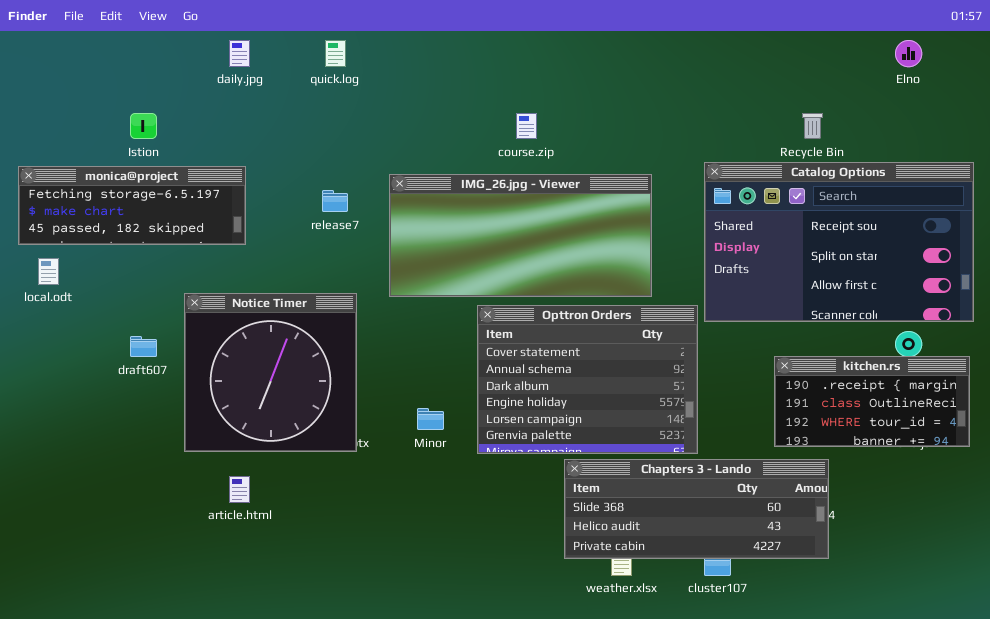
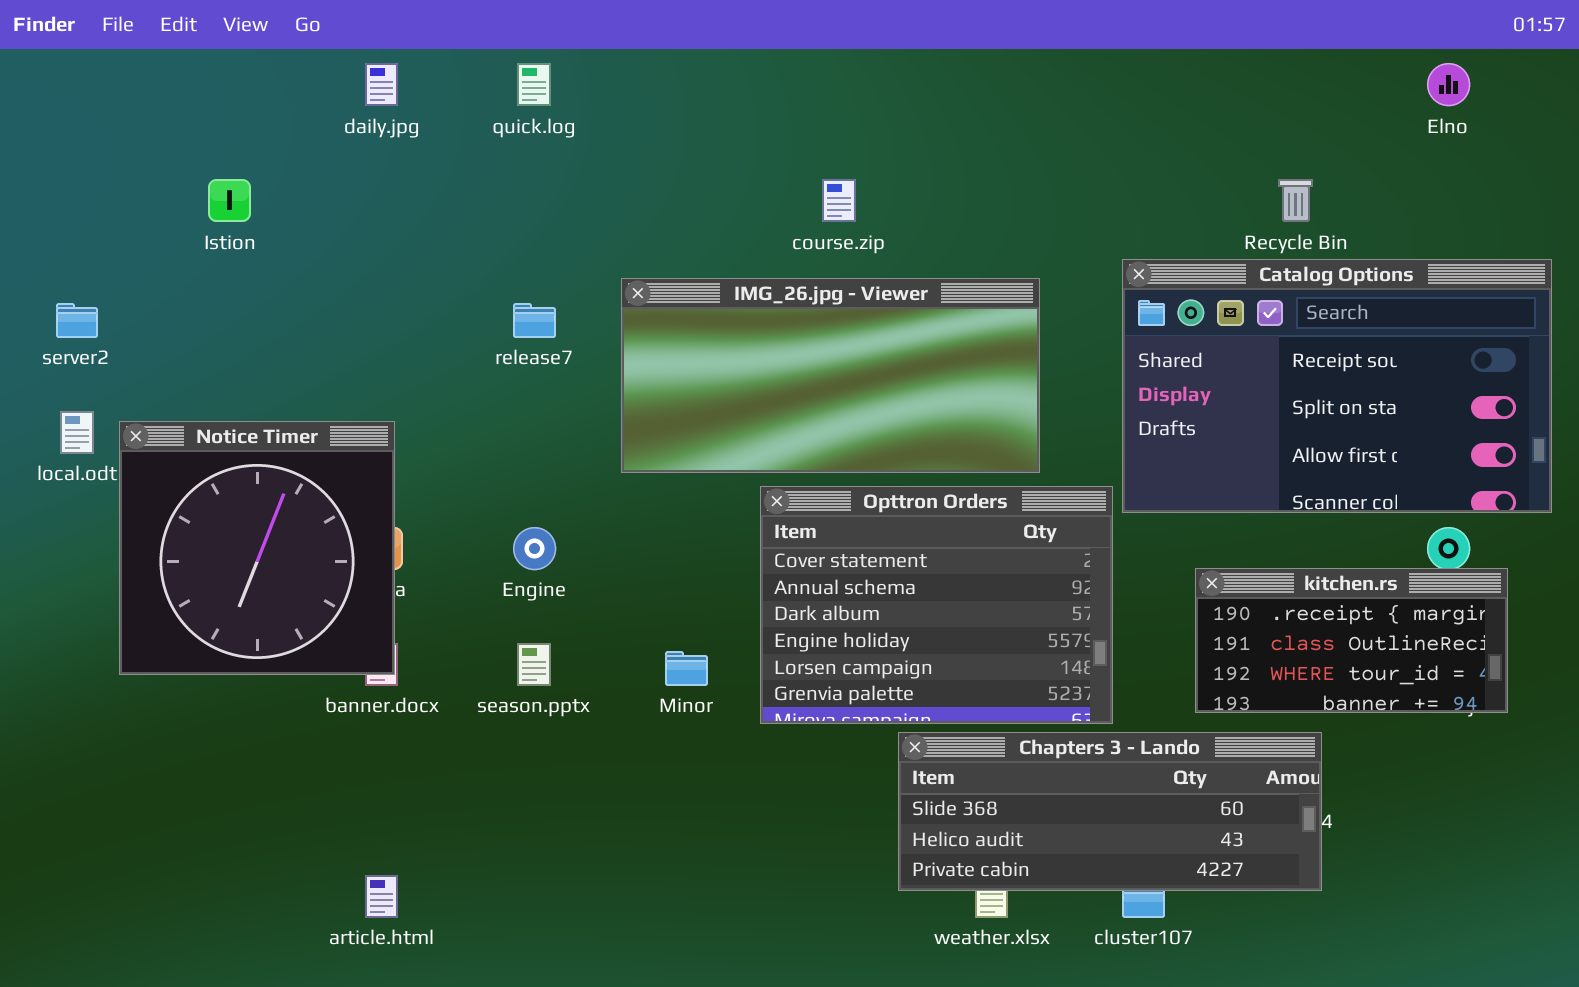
monica@project: [18,166,246,245] -> none, closed
Notice Timer: [184,293,357,452] -> [119,421,395,675], moved
kitchen.rs: [774,356,970,447] -> [1195,568,1508,713], moved
article.html: [229,476,250,503] -> [365,875,398,918], moved

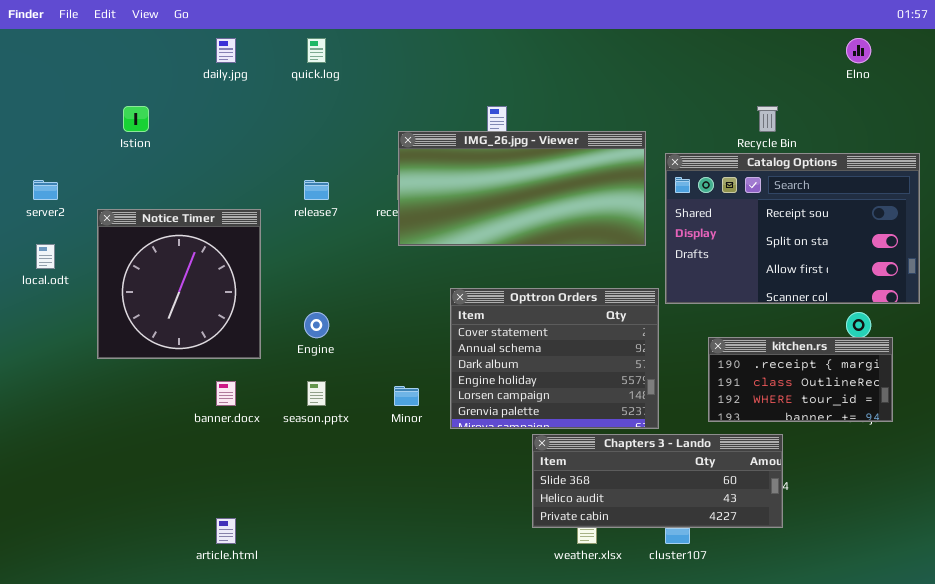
IMG_26.jpg - Viewer: [621,278,1040,473] -> [398,131,646,246], moved
Notice Timer: [119,421,395,675] -> [97,209,261,359], moved

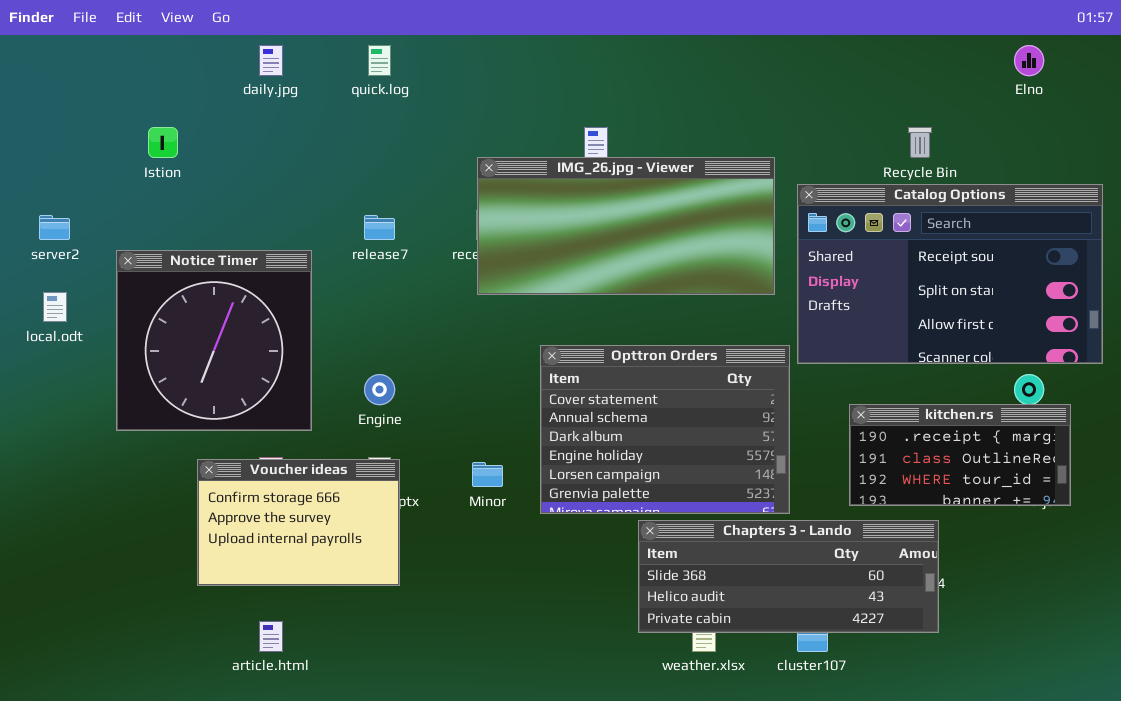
Voucher ideas: none -> [197,459,400,586], opened

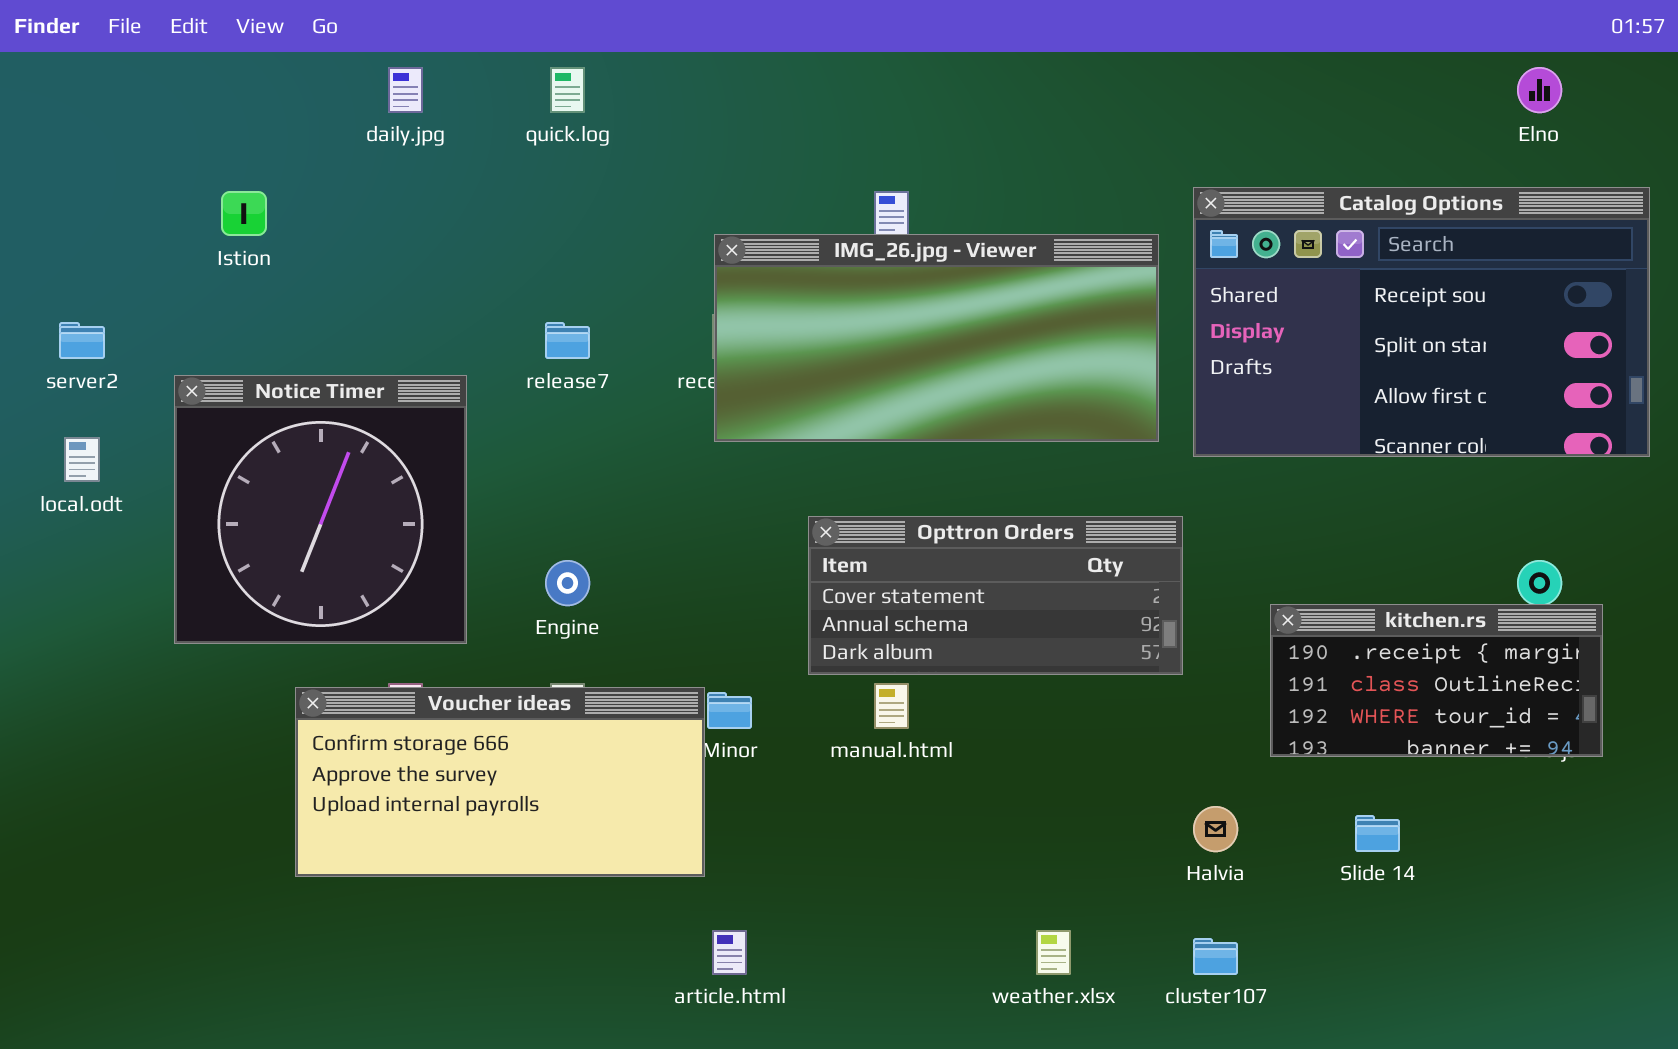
Catalog Options: [797,184,1103,364] -> [1193,187,1650,457], moved
Opttron Orders: [540,345,790,514] -> [808,516,1183,675], resized
Voucher ideas: [197,459,400,586] -> [295,687,705,877], resized
Chapters 3 - Lando: [638,520,939,633] -> none, closed
article.html: [259,621,283,652] -> [712,930,747,975], moved

